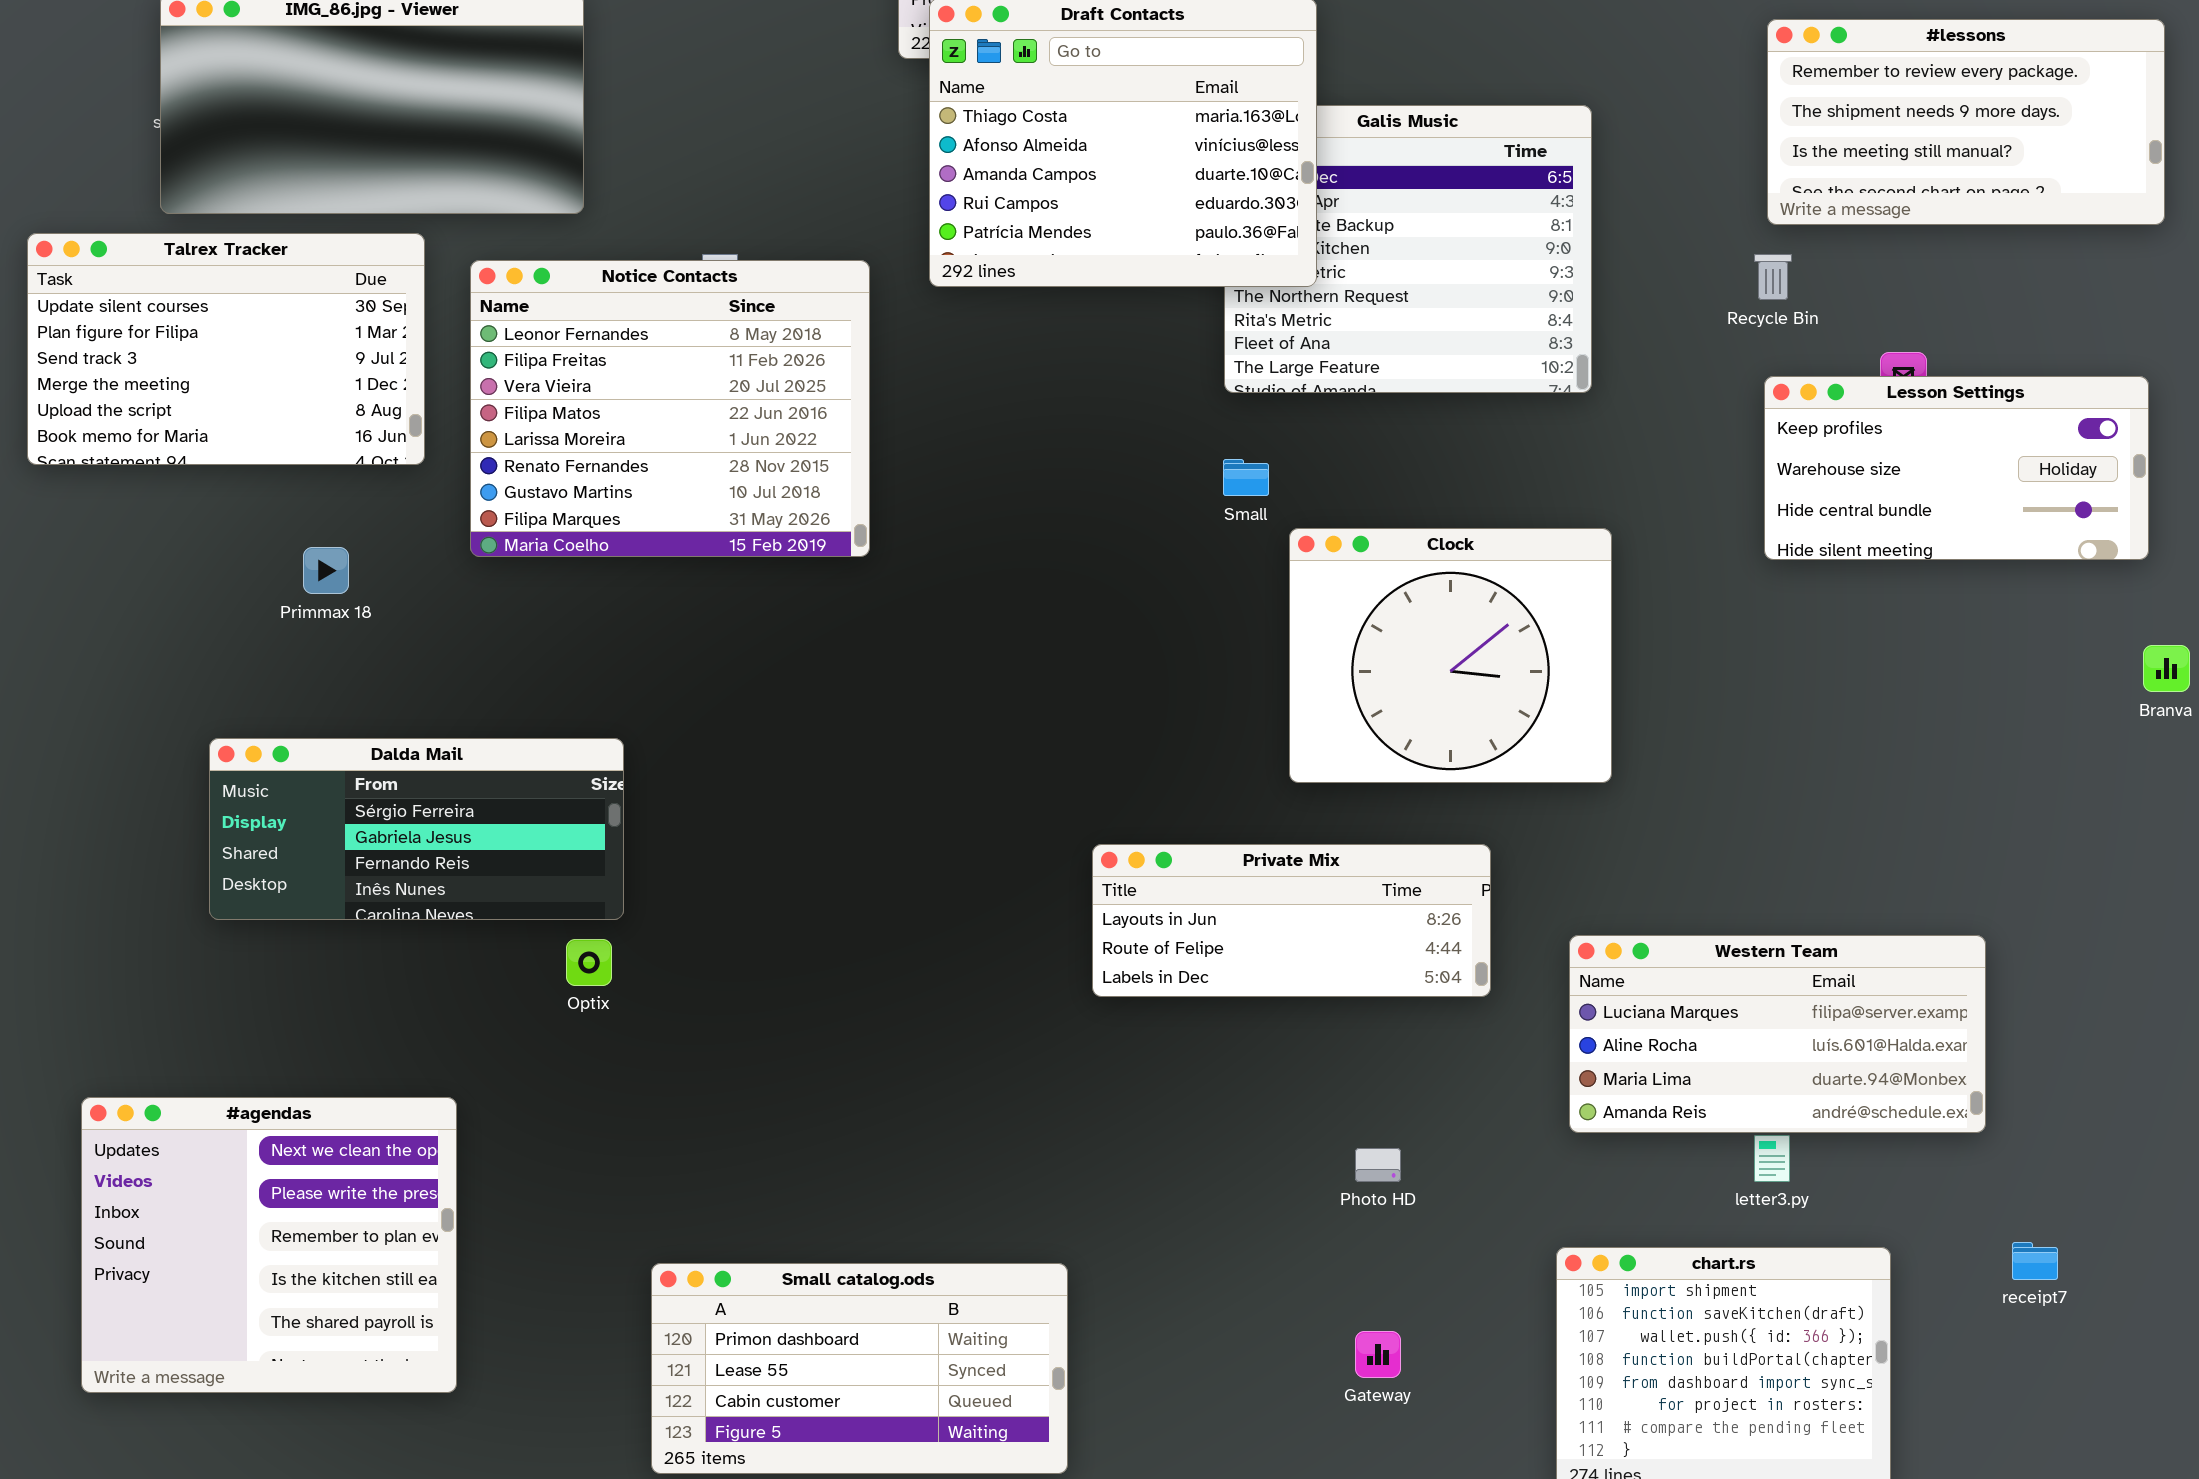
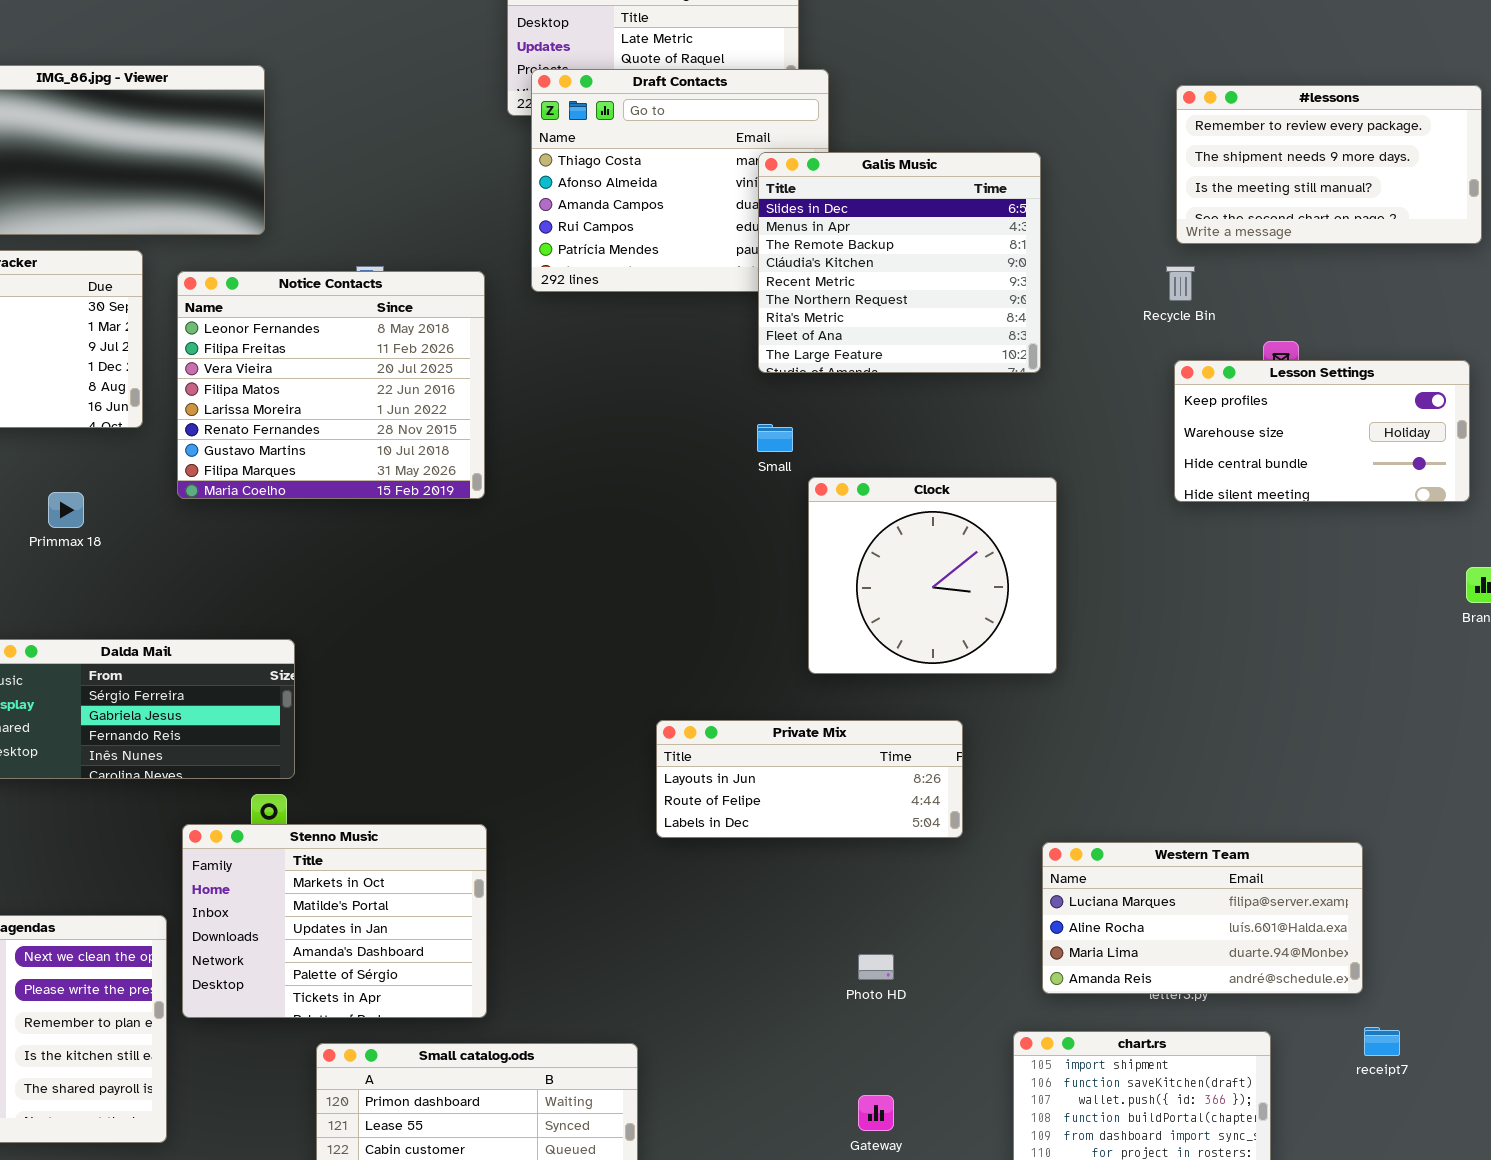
Galis Music: [1224,105,1592,393] -> [758,152,1041,373], raised
Western Team: [1569,935,1986,1133] -> [1042,842,1363,994], moved
Stenno Music: none -> [182,824,487,1018], opened

